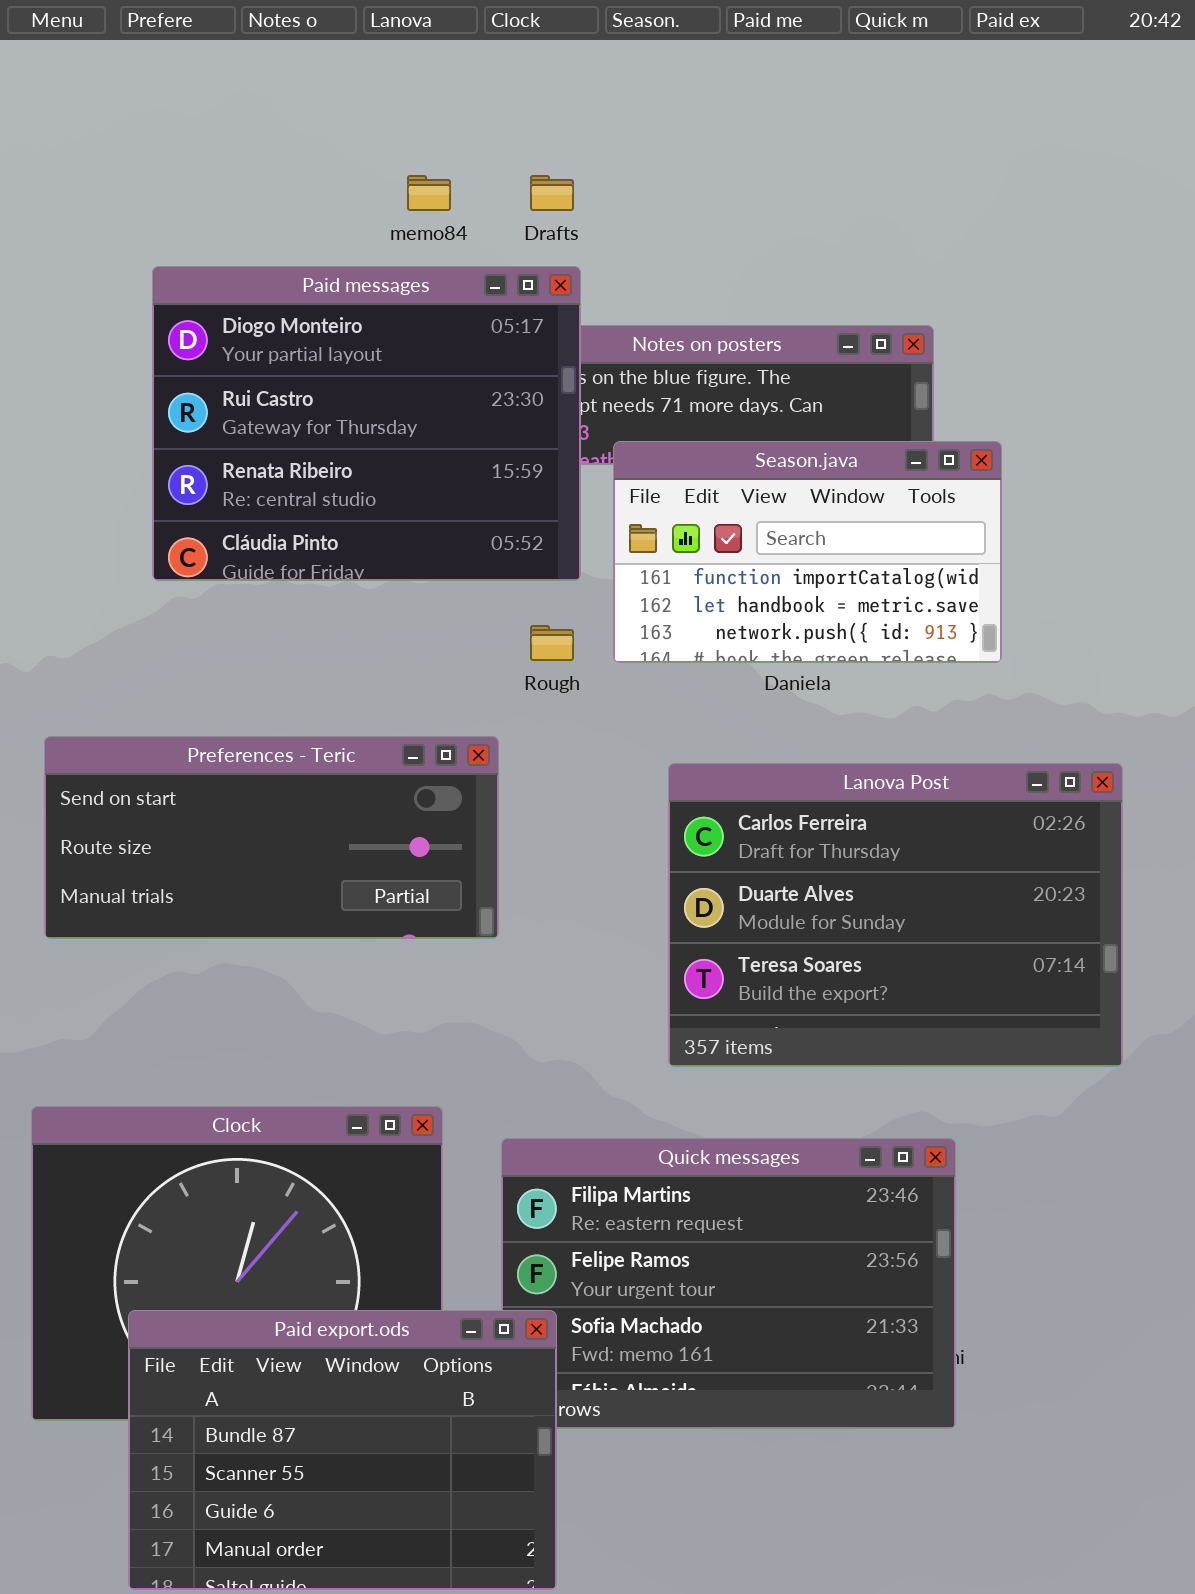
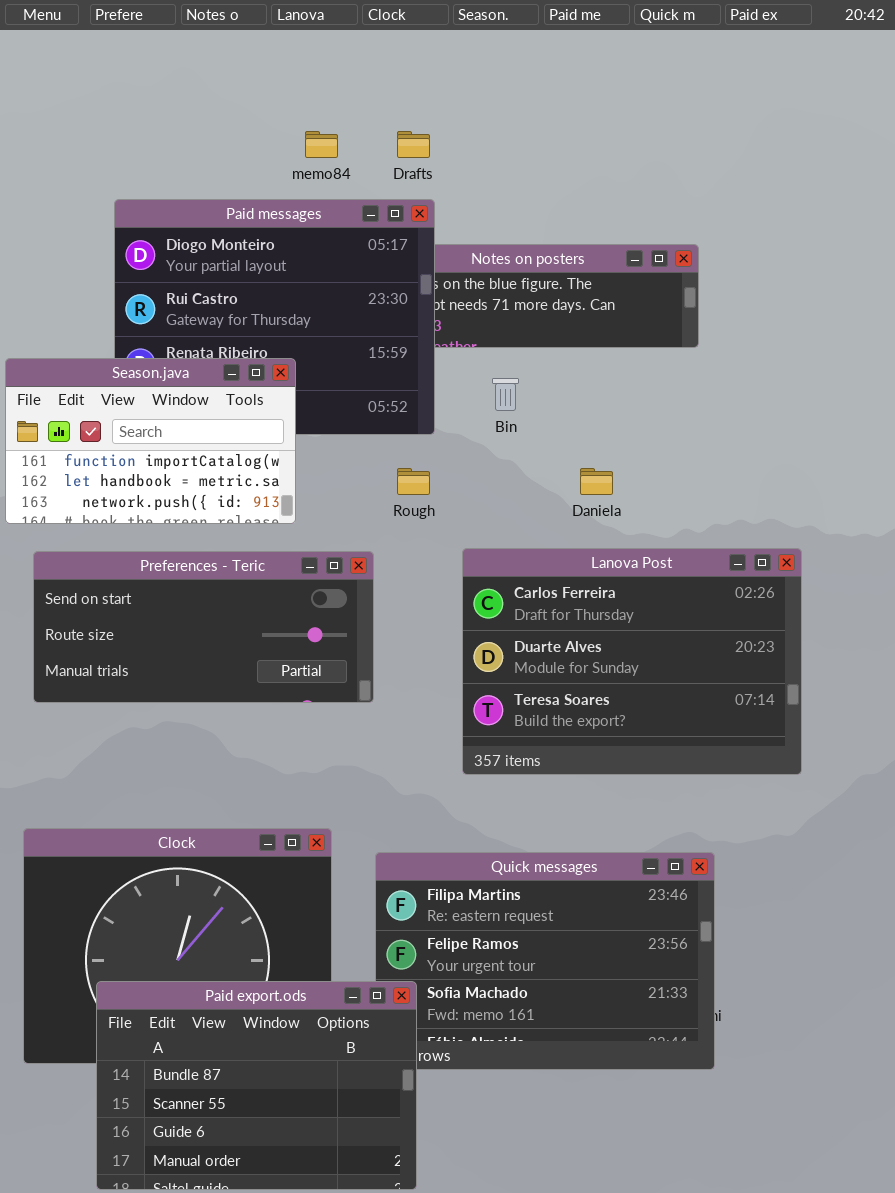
Season.java: [613,441,1002,663] -> [5,358,296,524], moved
Lanova Post: [668,763,1123,1067] -> [462,548,802,775], moved

